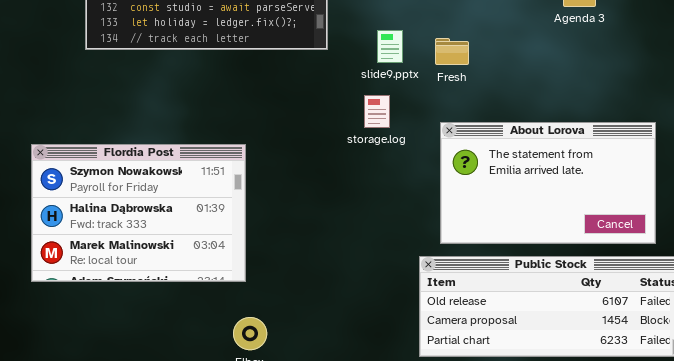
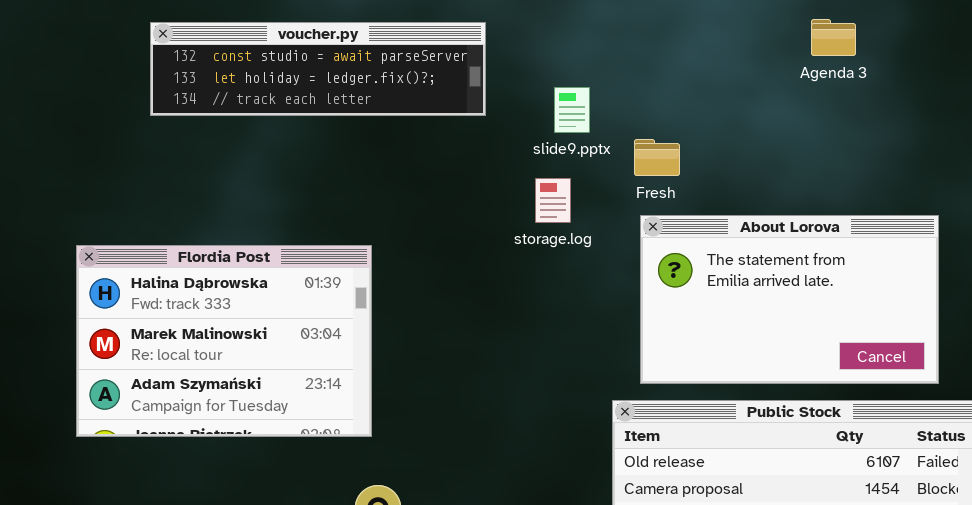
Fresh: [435,38,469,65] -> [634,139,680,176], moved
Flordia Post: [31,144,246,282] -> [76,245,372,437], scrolled down 1 row

